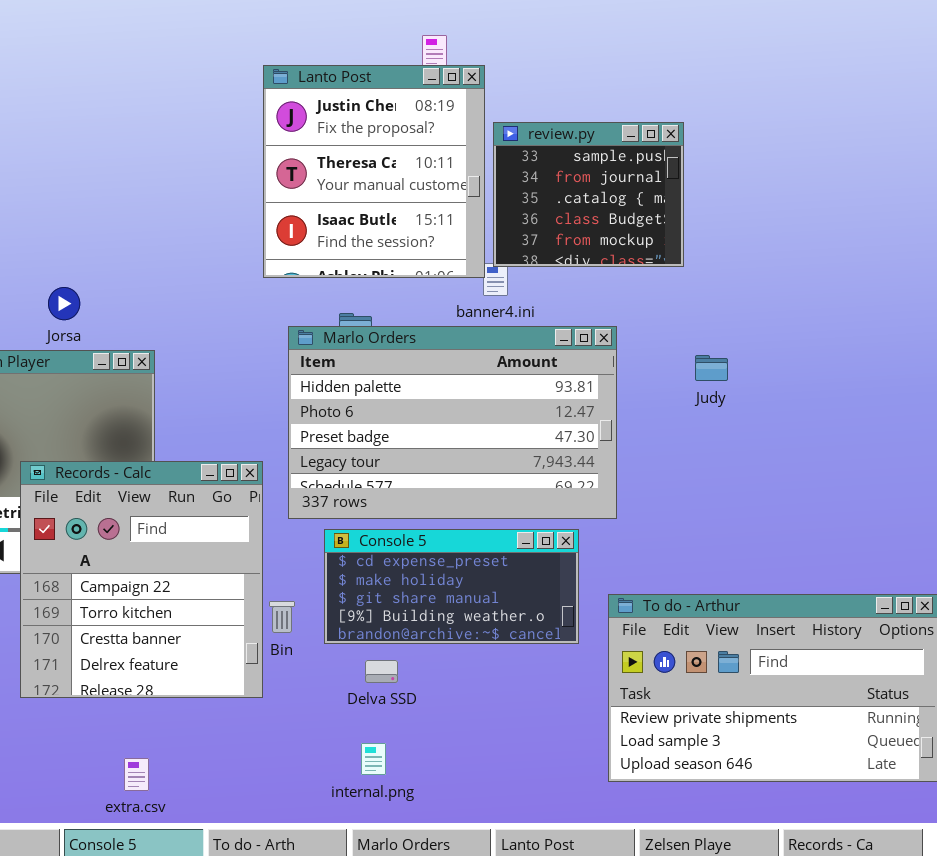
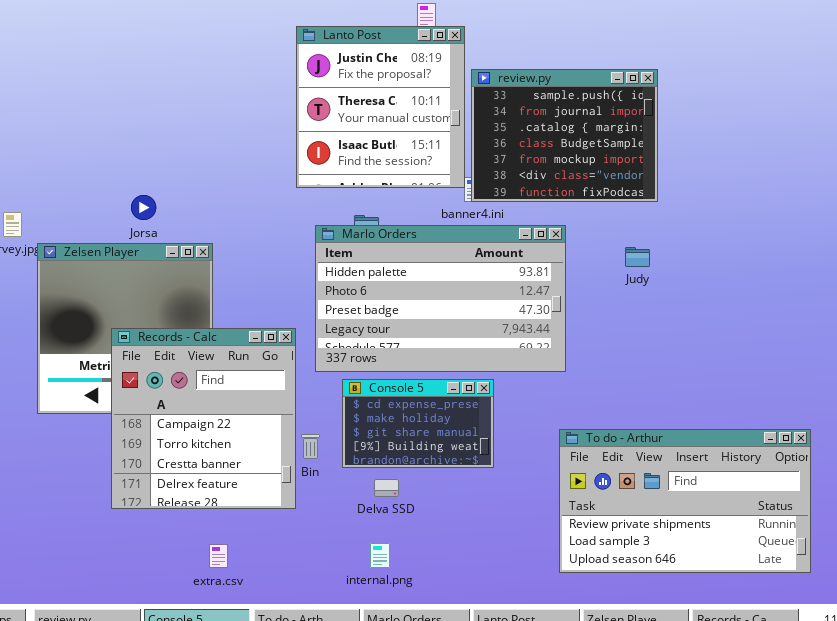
review.py: [493,122,684,267] -> [471,69,658,202], resized
Console 5: [324,529,579,644] -> [342,379,494,468], resized
extra.csv: [124,758,149,791] -> [209,544,228,568], moved

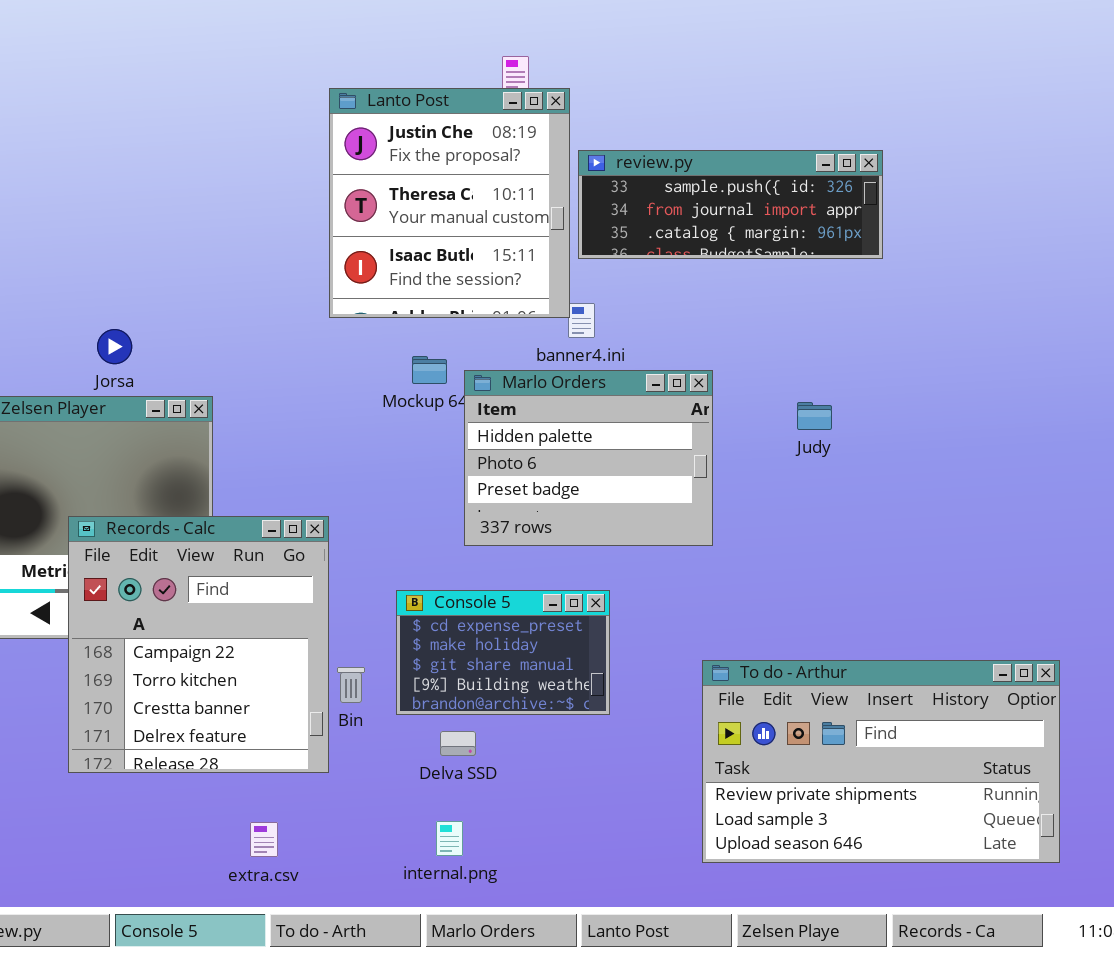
review.py: [471,69,658,202] -> [578,150,883,259], resized
Marlo Orders: [315,225,566,372] -> [464,370,713,546], resized
extra.csv: [209,544,228,568] -> [250,822,278,857], moved

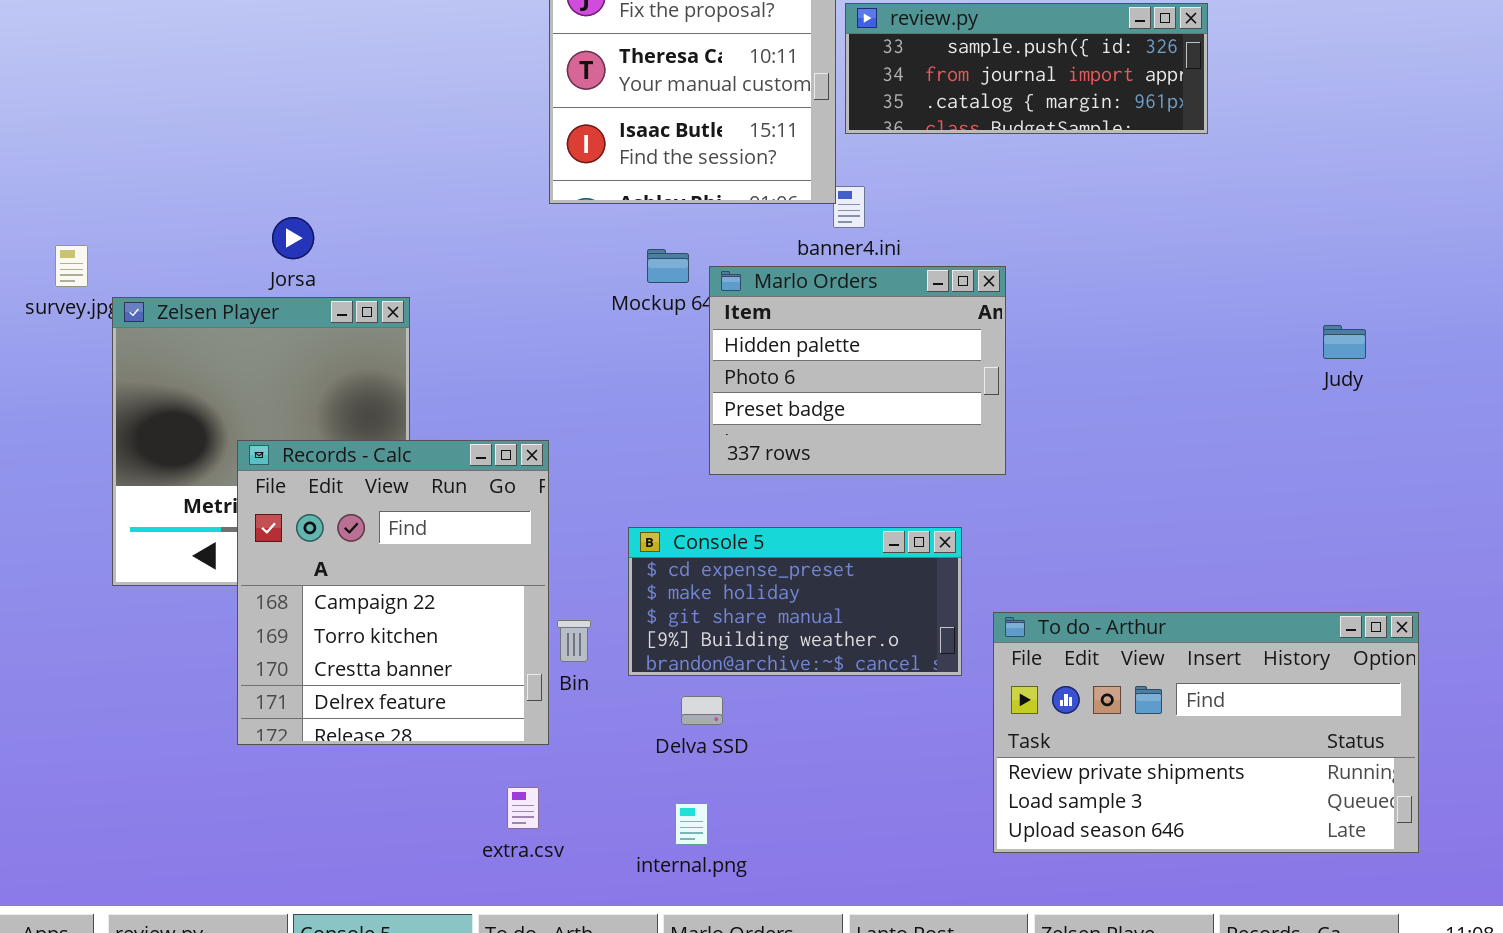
Judy: [797,402,832,430] -> [1323,325,1366,359], moved
Console 5: [396,590,610,715] -> [628,527,962,676], resized
extra.csv: [250,822,278,857] -> [507,787,539,829], moved

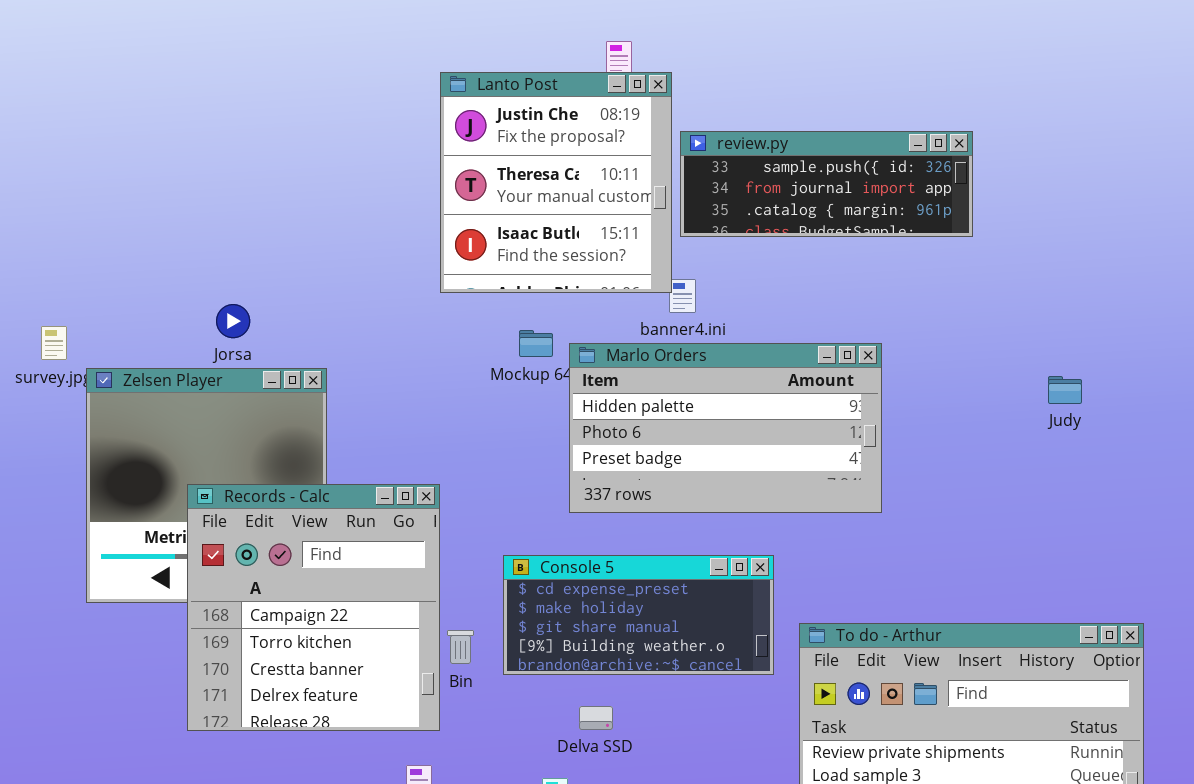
Marlo Orders: [709,266,1006,475] -> [569,343,882,513], resized
Judy: [1323,325,1366,359] -> [1048,376,1082,404], moved
Delva SSD: [681,696,723,725] -> [579,706,613,730], moved

